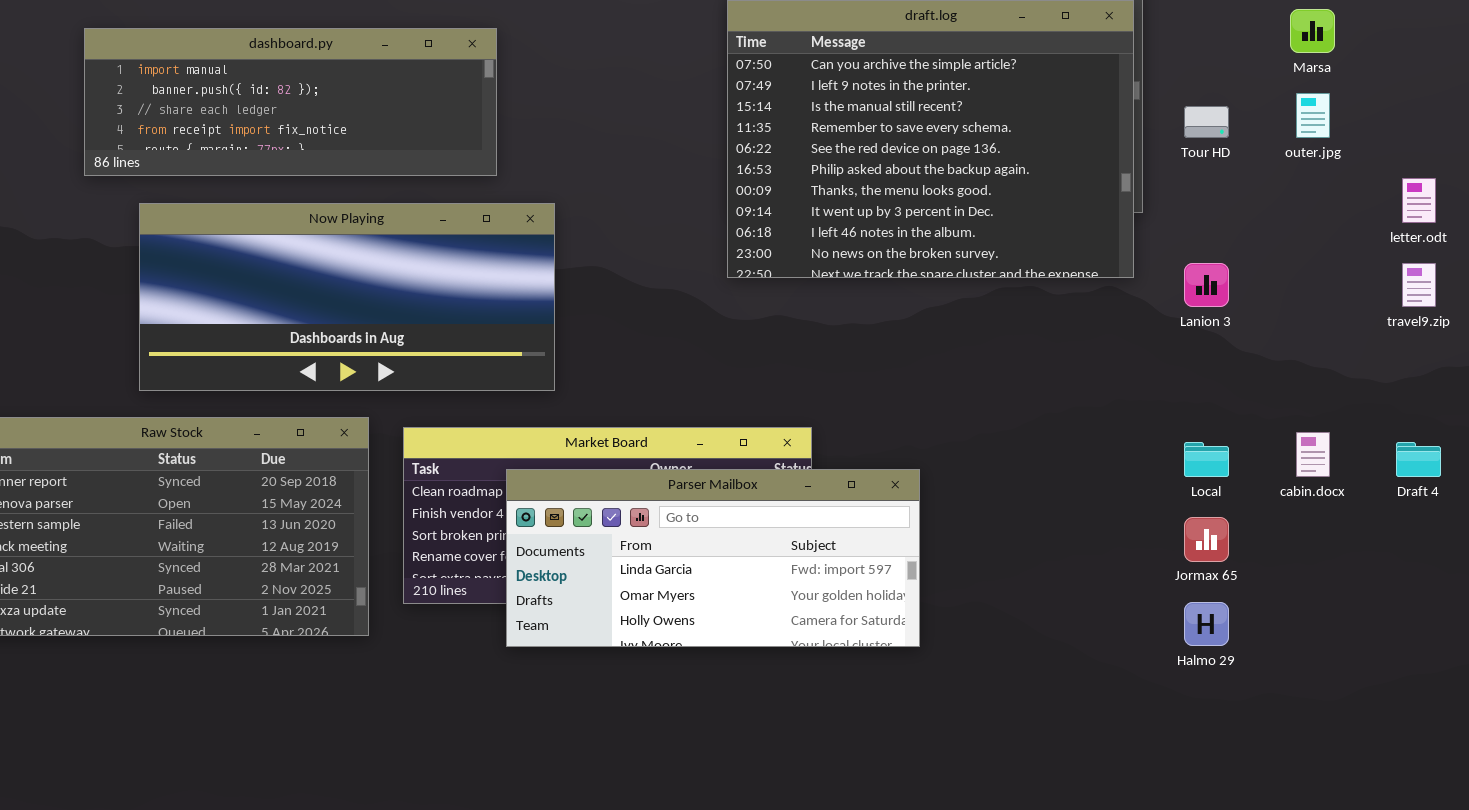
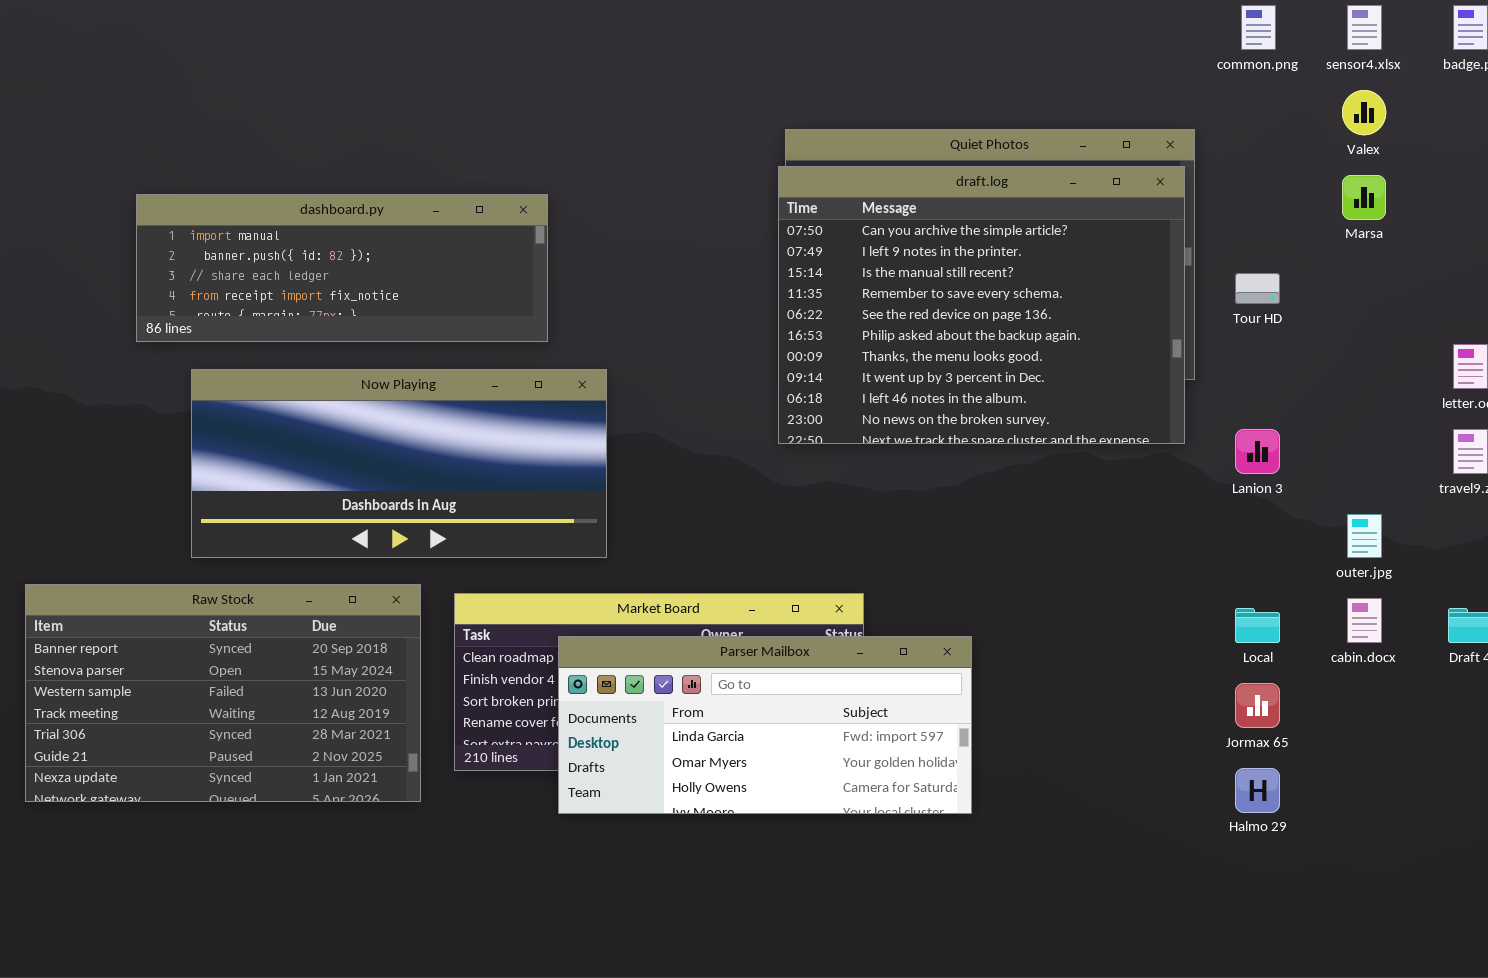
outer.jpg: [1296,93,1330,138] -> [1347,514,1382,558], moved

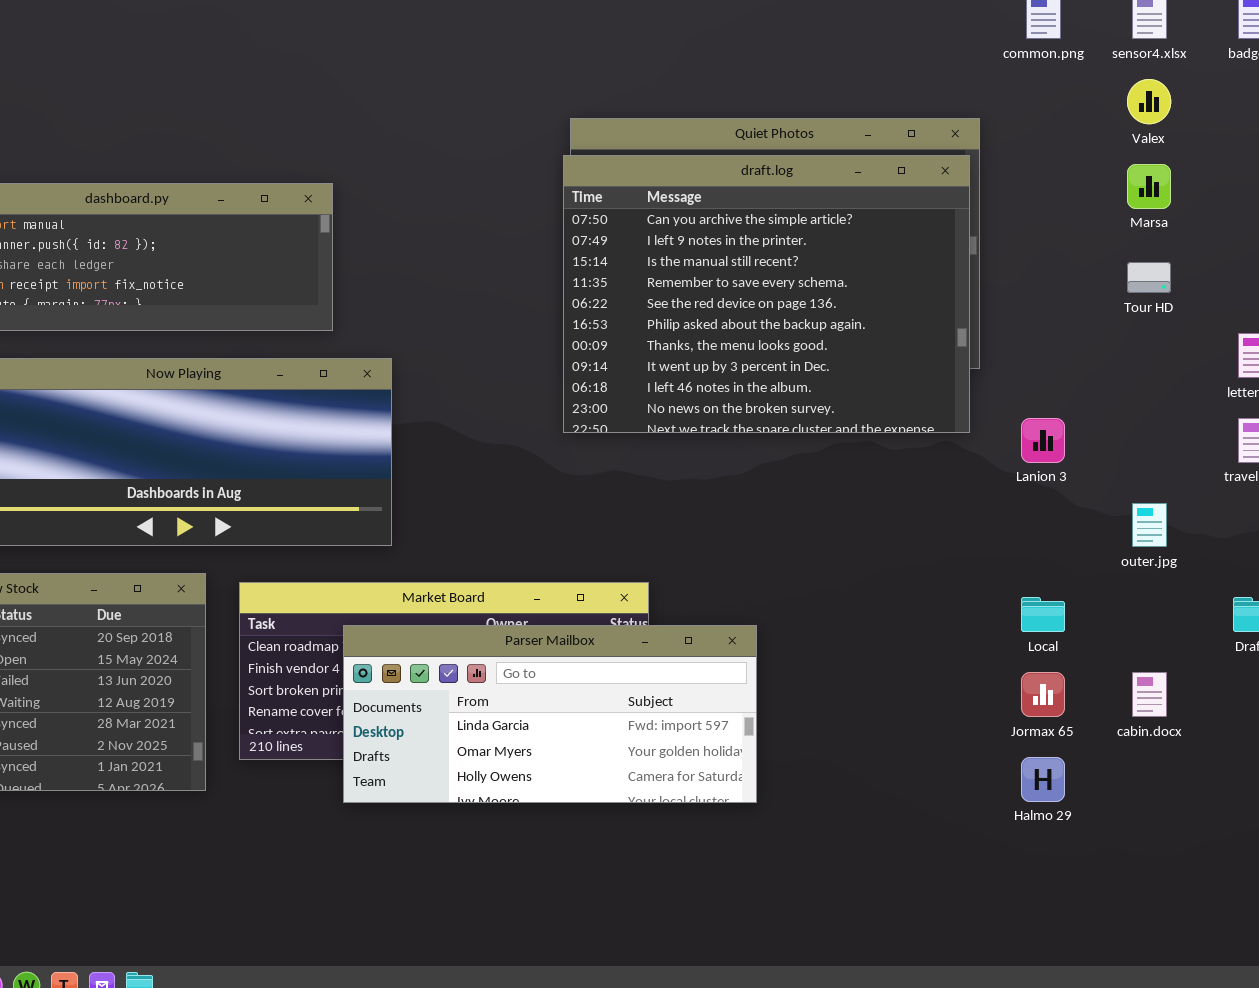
Tour HD: [1235,273,1280,304] -> [1127,262,1171,293], moved
cabin.docx: [1347,598,1382,643] -> [1132,672,1167,717], moved

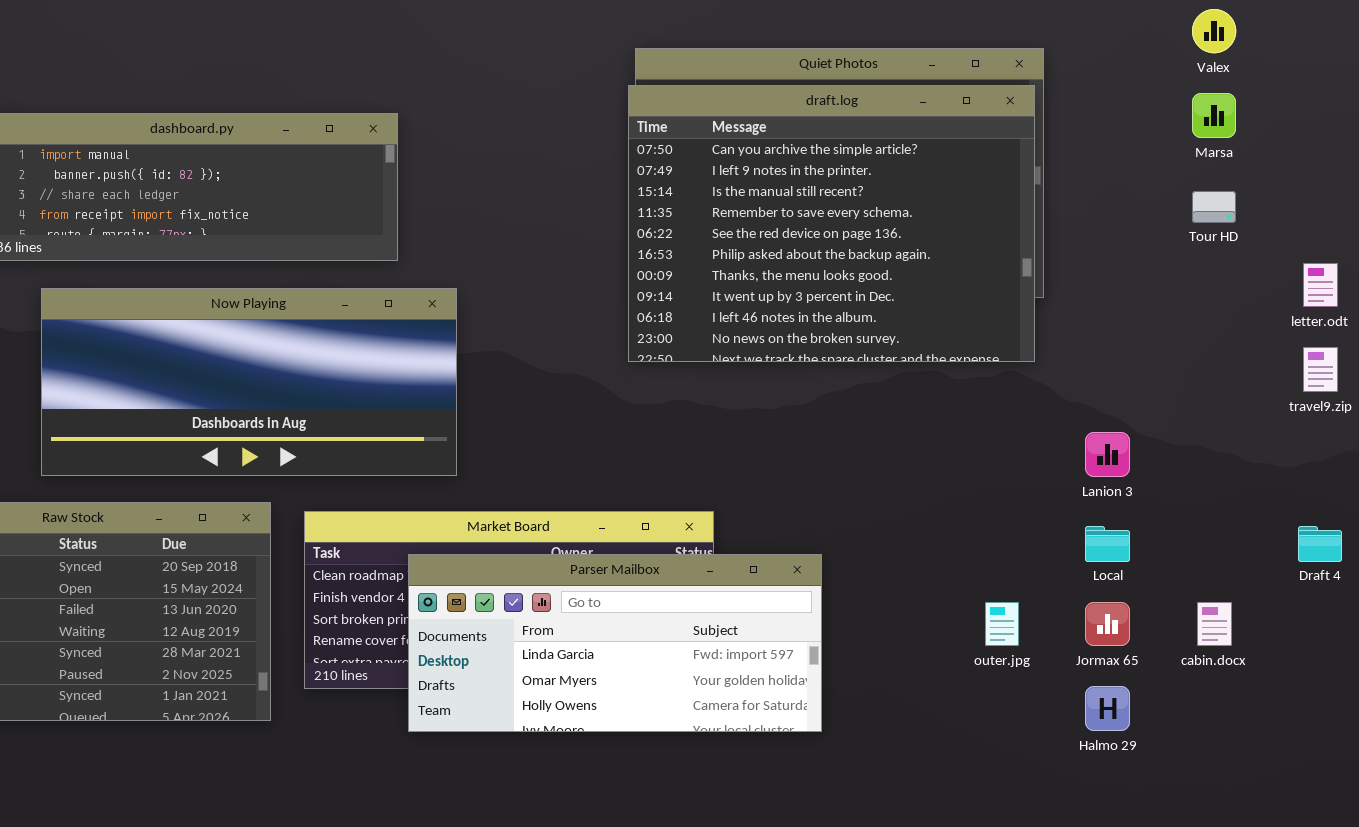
Lanion 3: [1021,418,1065,463] -> [1085,432,1130,477], moved
outer.jpg: [1132,503,1167,547] -> [985,602,1019,646], moved

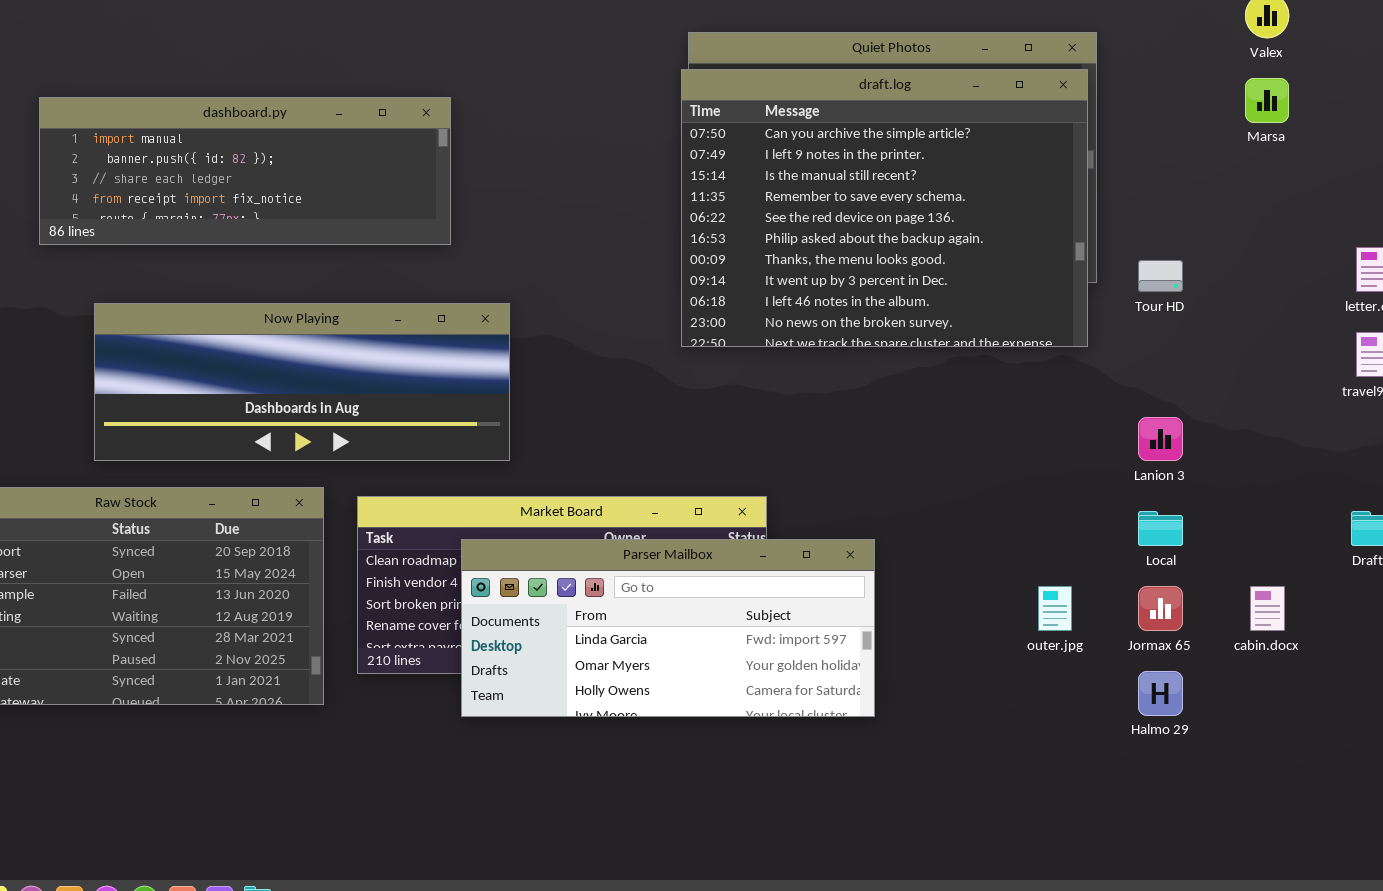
Tour HD: [1192,191,1236,223] -> [1138,260,1183,292], moved
Now Playing: [41,288,457,476] -> [94,303,510,461], resized

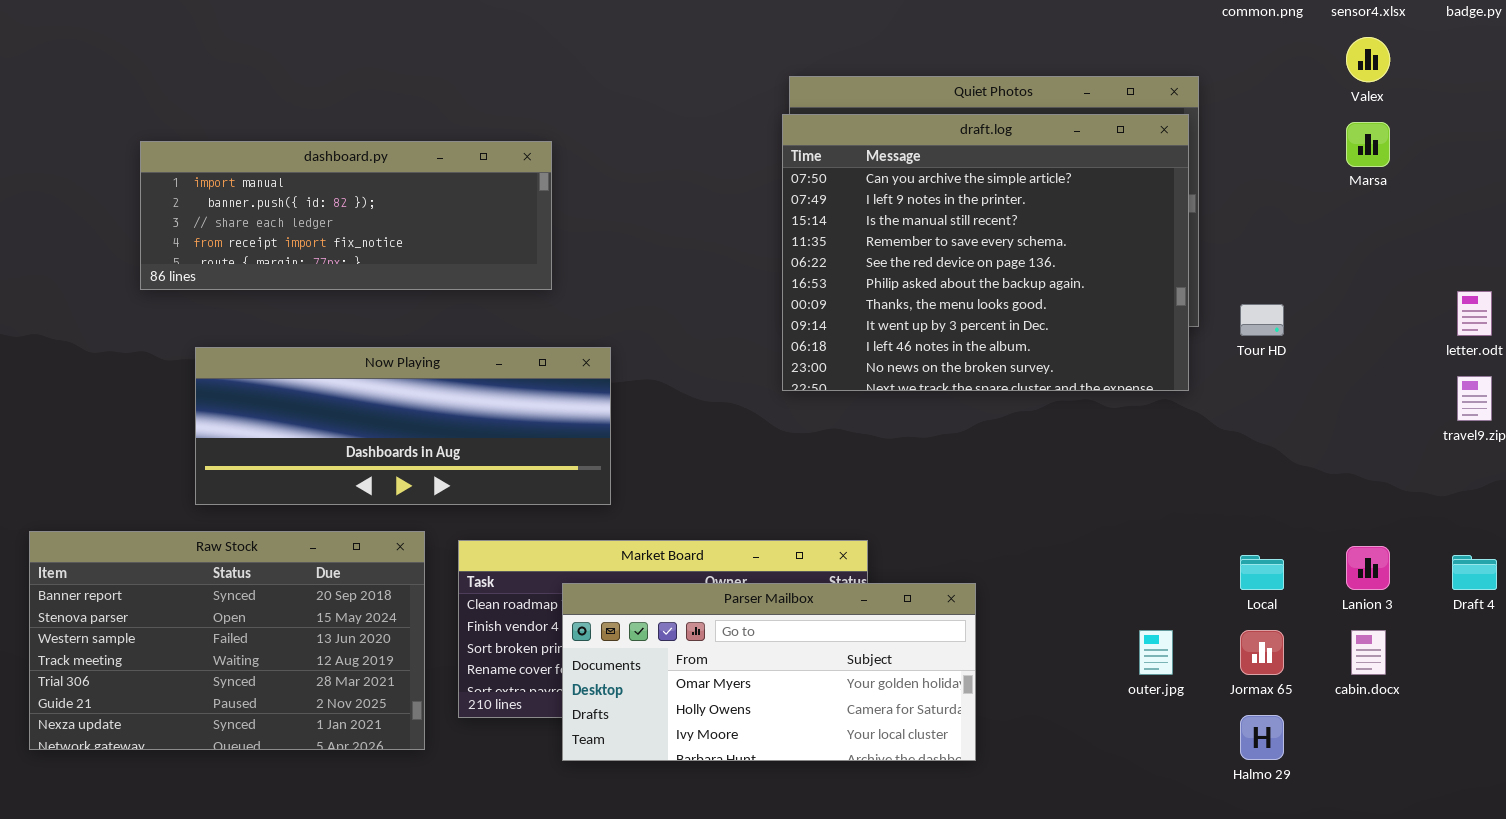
Lanion 3: [1138,417,1183,461] -> [1346,546,1390,590], moved
Parser Mailbox: [461,539,875,717] -> [562,583,976,761], scrolled down 1 row

